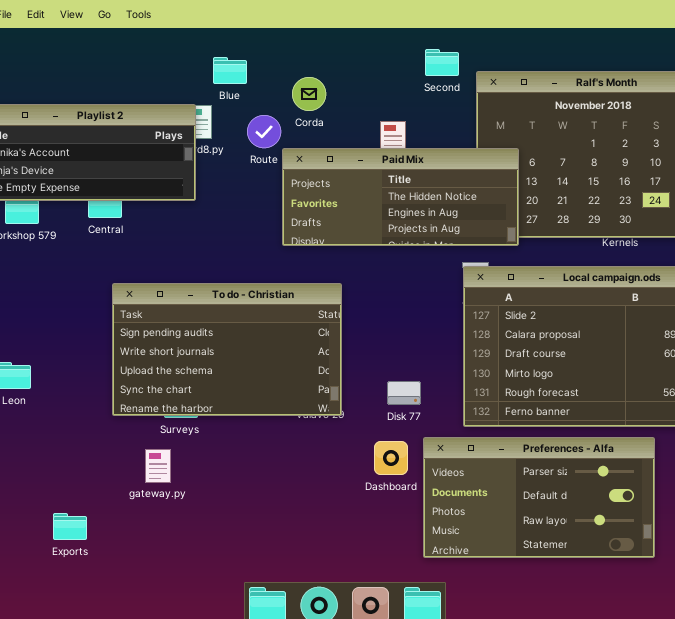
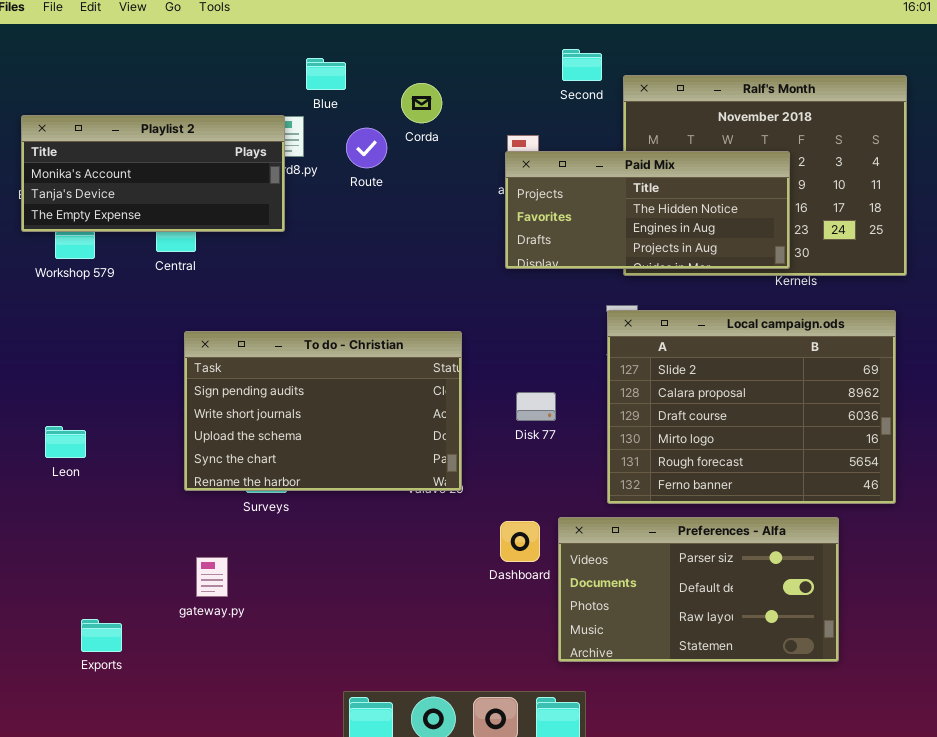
Paid Mix: [282,148,519,246] -> [505,151,790,269], moved
Disk 77: [387,381,421,405] -> [516,392,556,421], moved
gateway.py: [145,449,171,483] -> [196,557,228,597], moved
Exports: [53,513,87,540] -> [81,619,122,652], moved

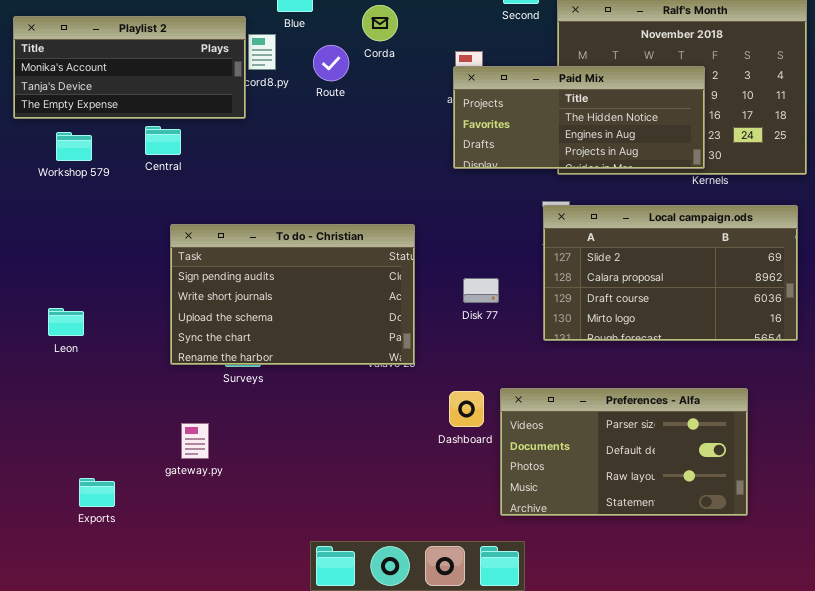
Playlist 2: [21,115,285,232] -> [13,16,246,119], moved
Local campaign.ods: [607,310,896,504] -> [543,205,798,341], resized

